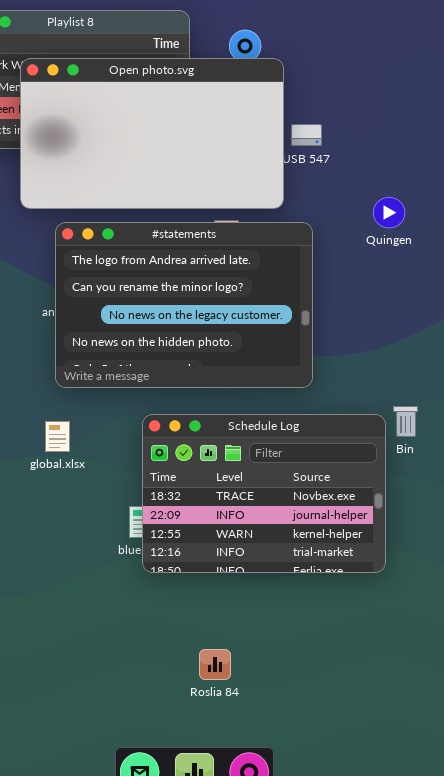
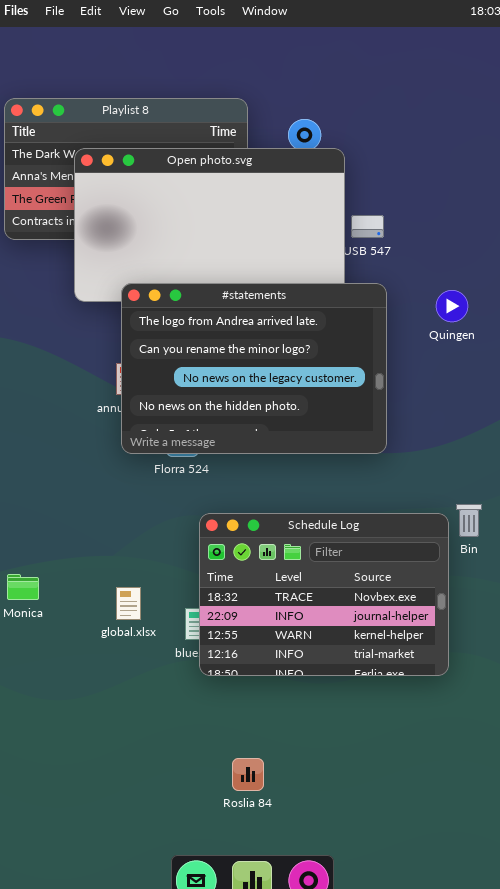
#statements: [55,222,313,388] -> [121,283,387,454], moved
global.xlsx: [45,421,70,452] -> [116,587,141,620], moved
Roslia 84: [199,649,231,680] -> [232,758,264,791], moved

